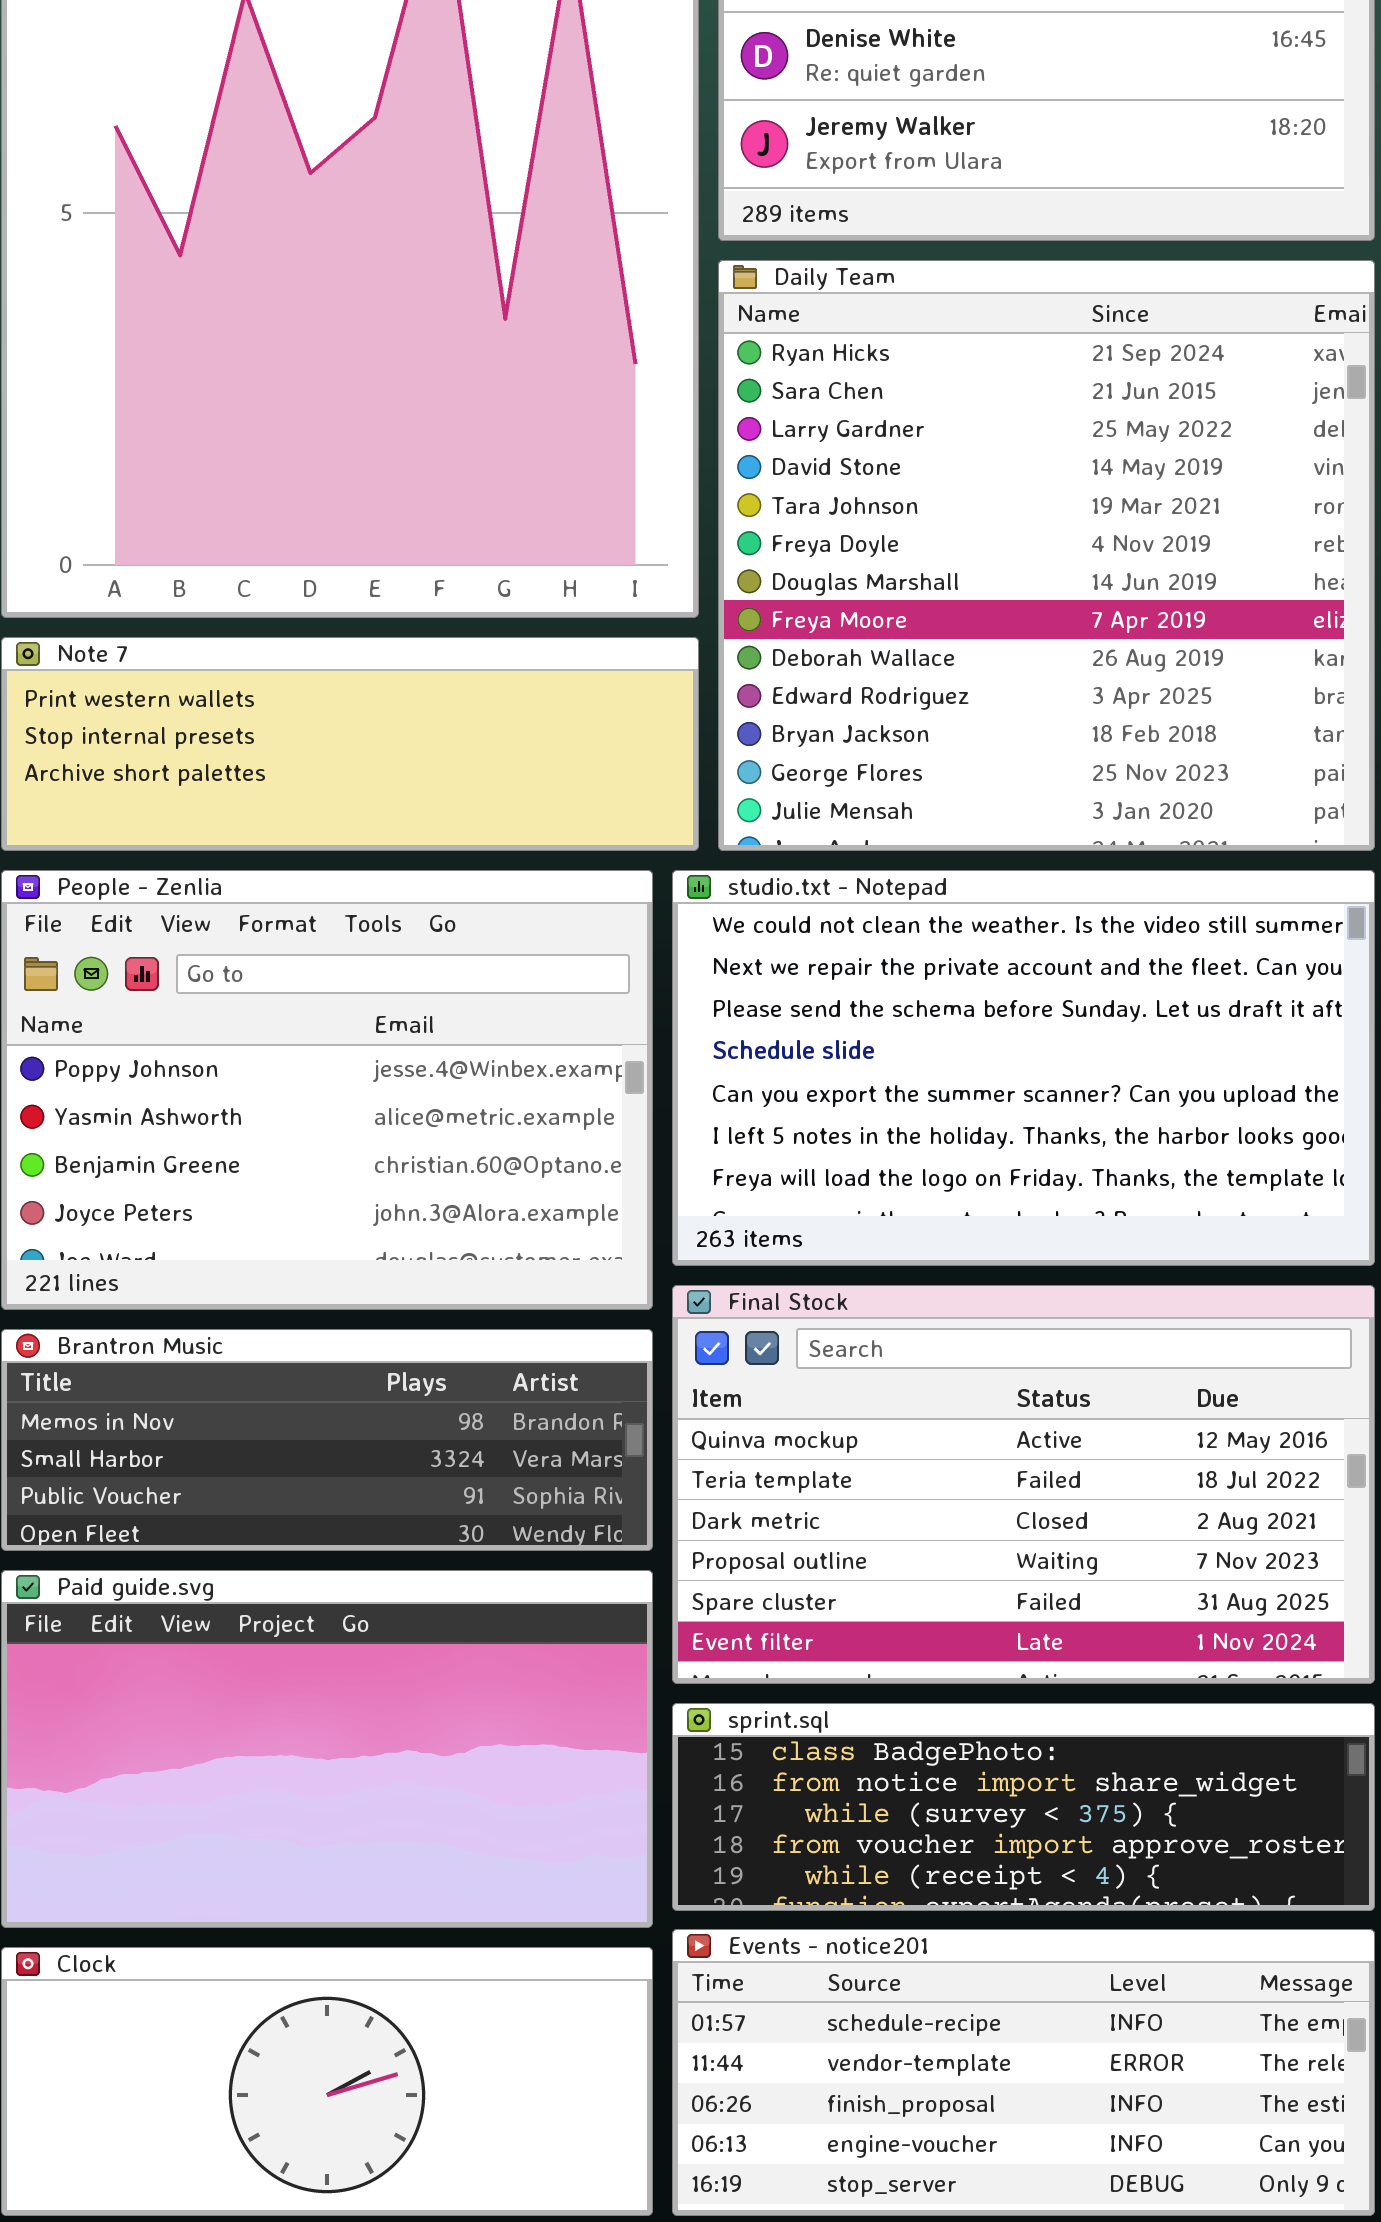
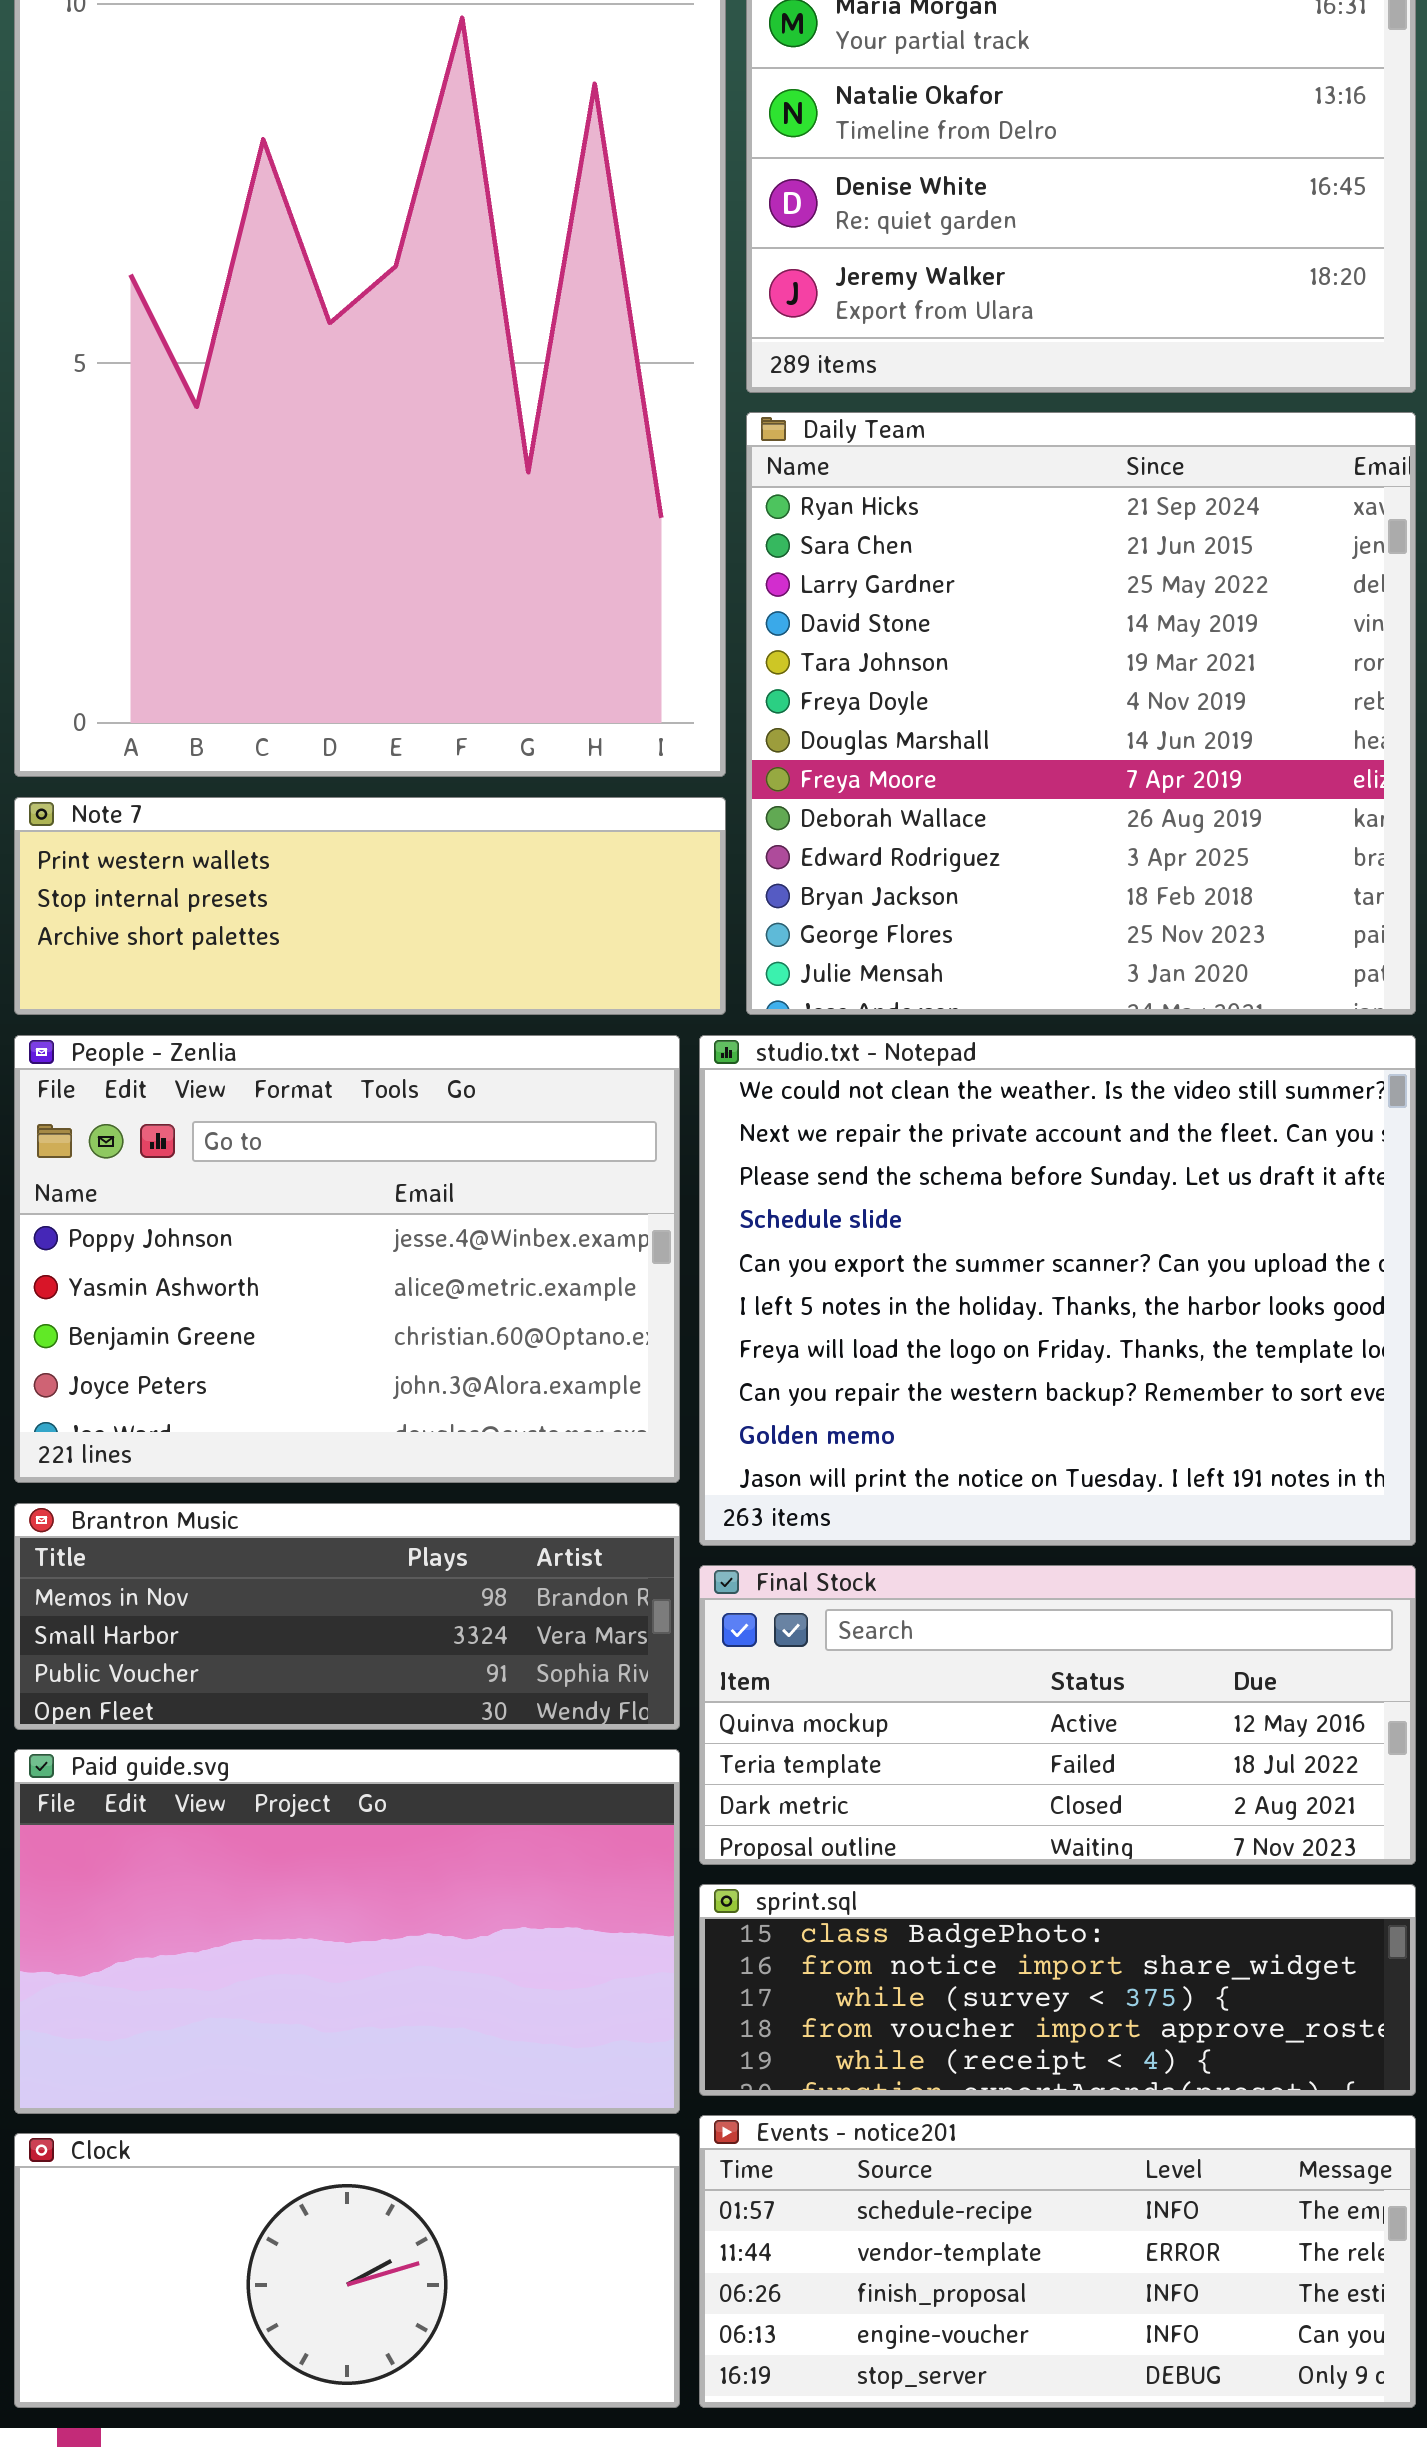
studio.txt - Notepad: [672,870,1375,1266] -> [699,1035,1416,1546], resized
Final Stock: [672,1285,1375,1684] -> [699,1565,1416,1865], resized

